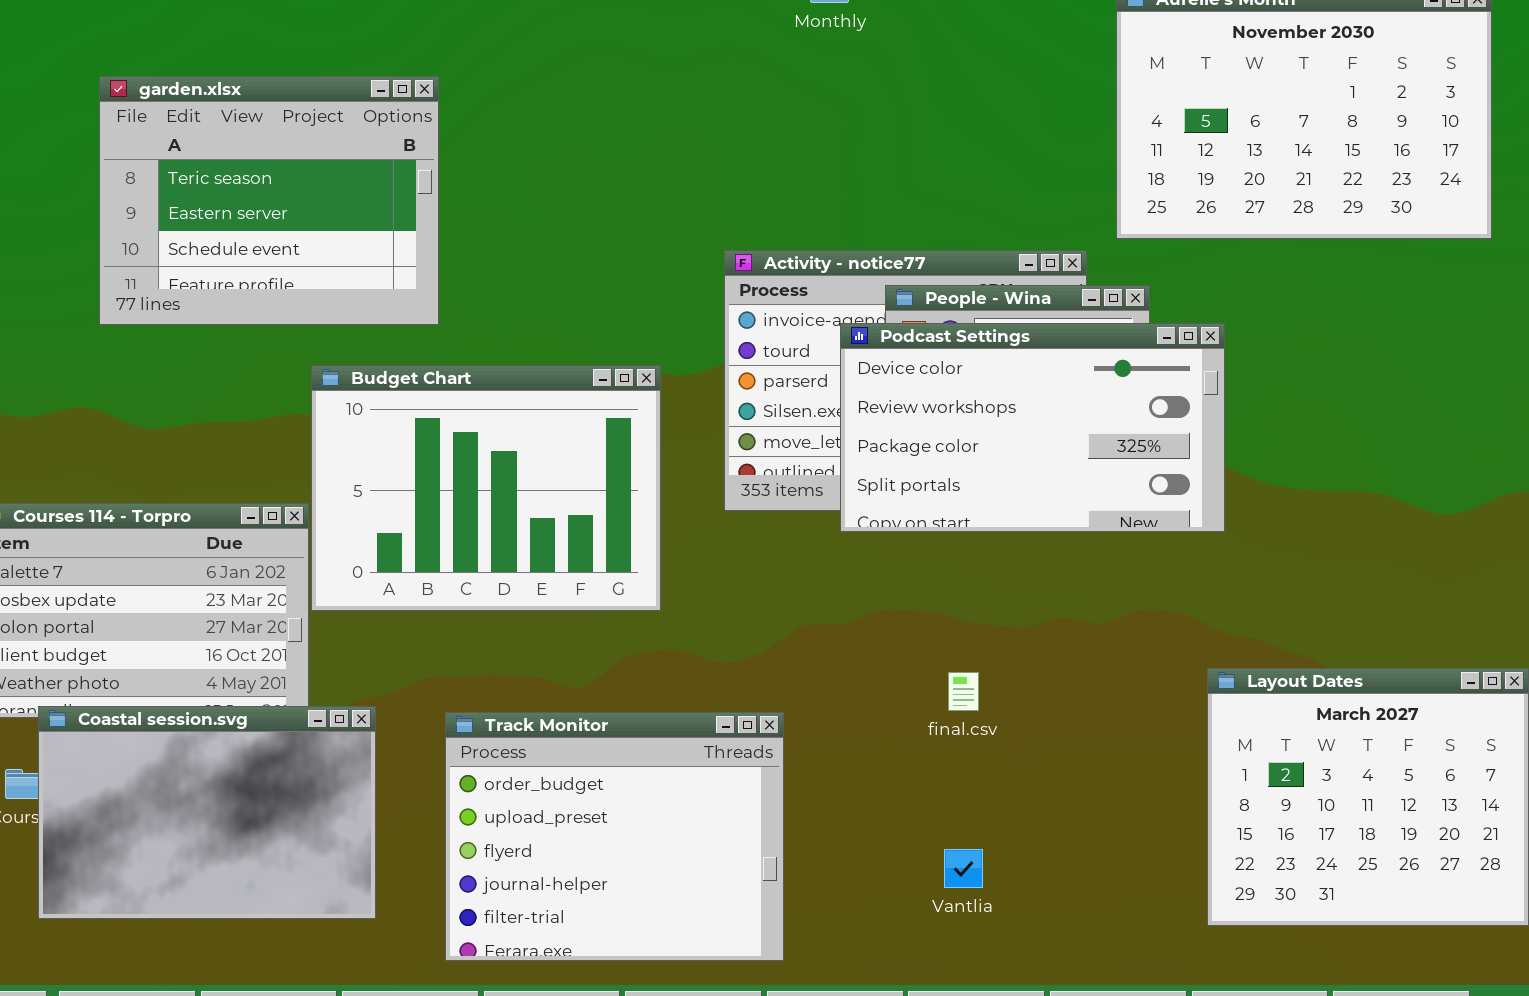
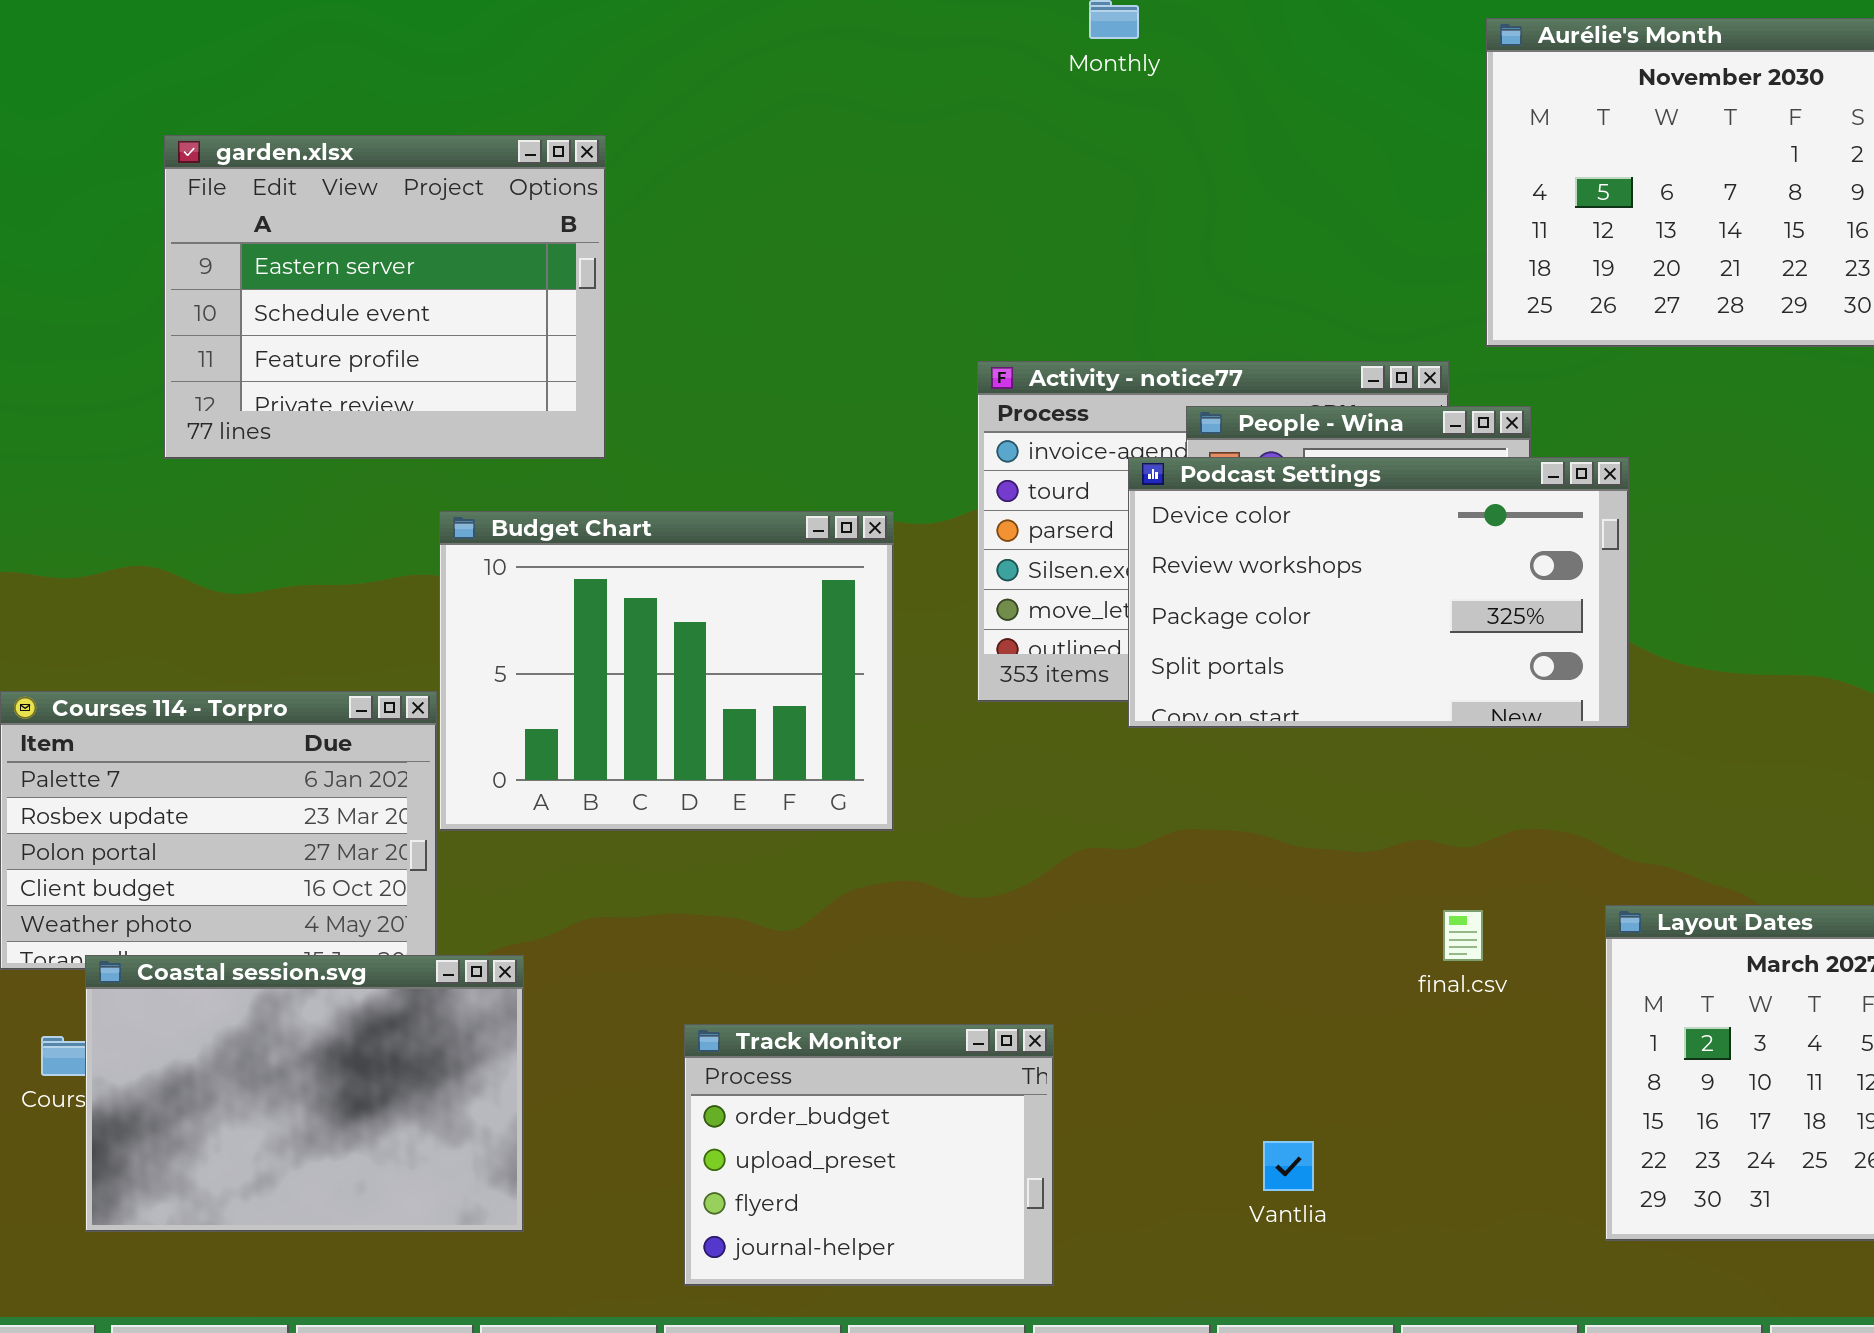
garden.xlsx: [99,76,439,325] -> [164,135,606,459], scrolled down 1 row
final.csv: [948,672,979,711] -> [1443,910,1483,961], moved
Track Monitor: [445,712,784,961] -> [684,1024,1054,1286], resized

